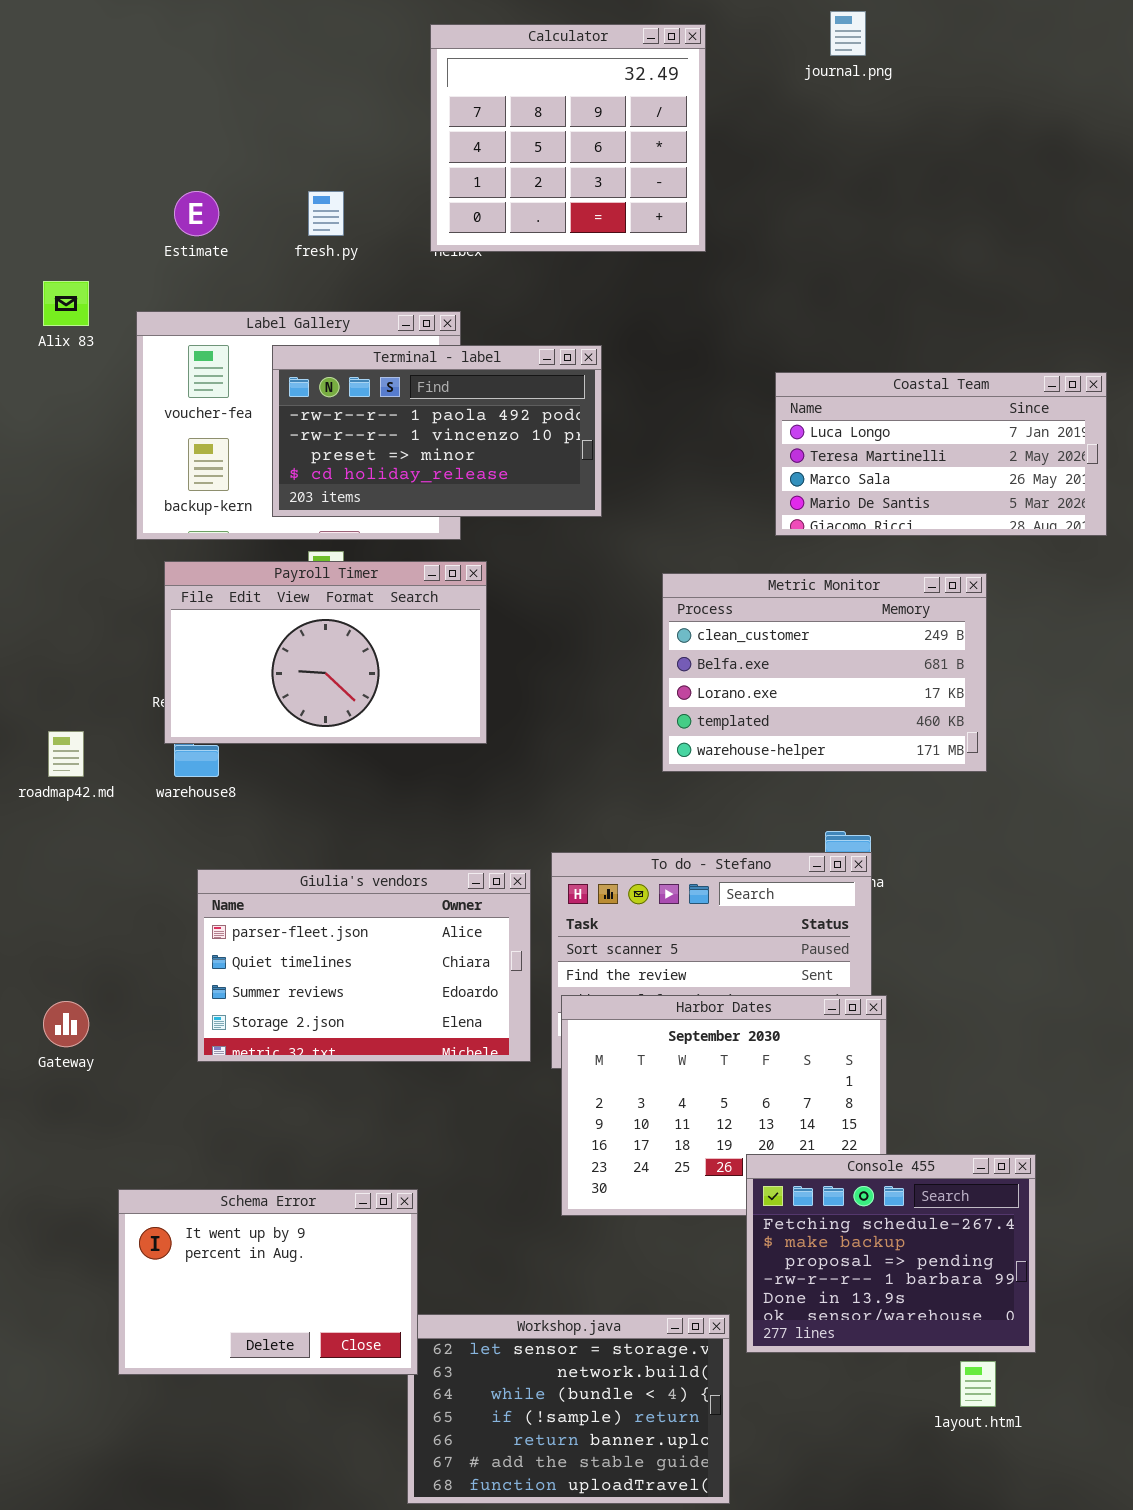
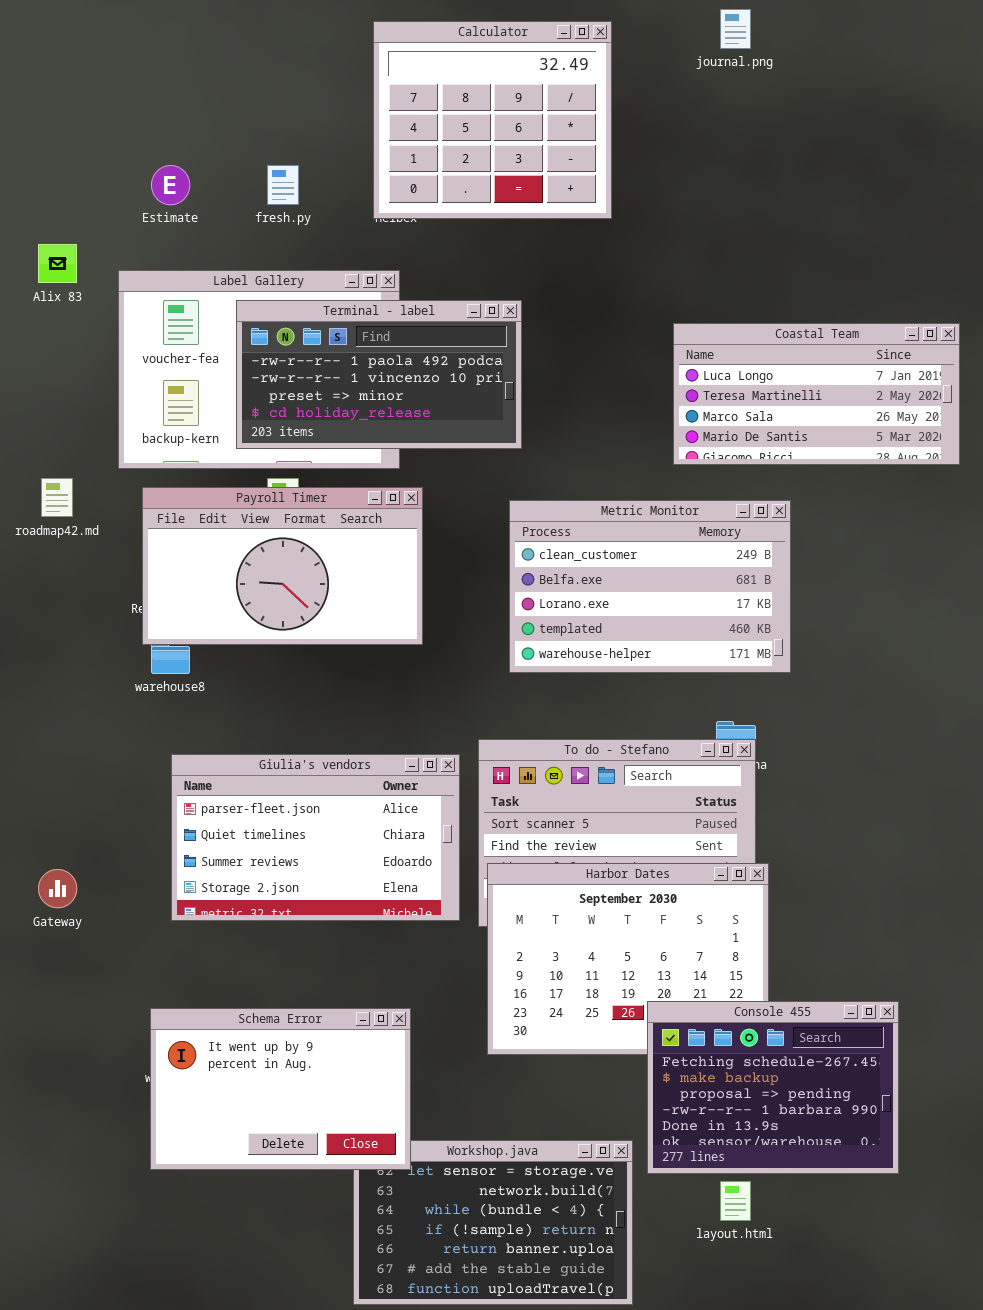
Metric Monitor: [662,573,987,772] -> [509,500,791,673], moved
roadmap42.md: [48,731,84,777] -> [41,478,73,517], moved
Schema Error: [118,1189,418,1375] -> [150,1008,411,1170], moved
layout.html: [960,1361,996,1407] -> [720,1181,751,1221], moved

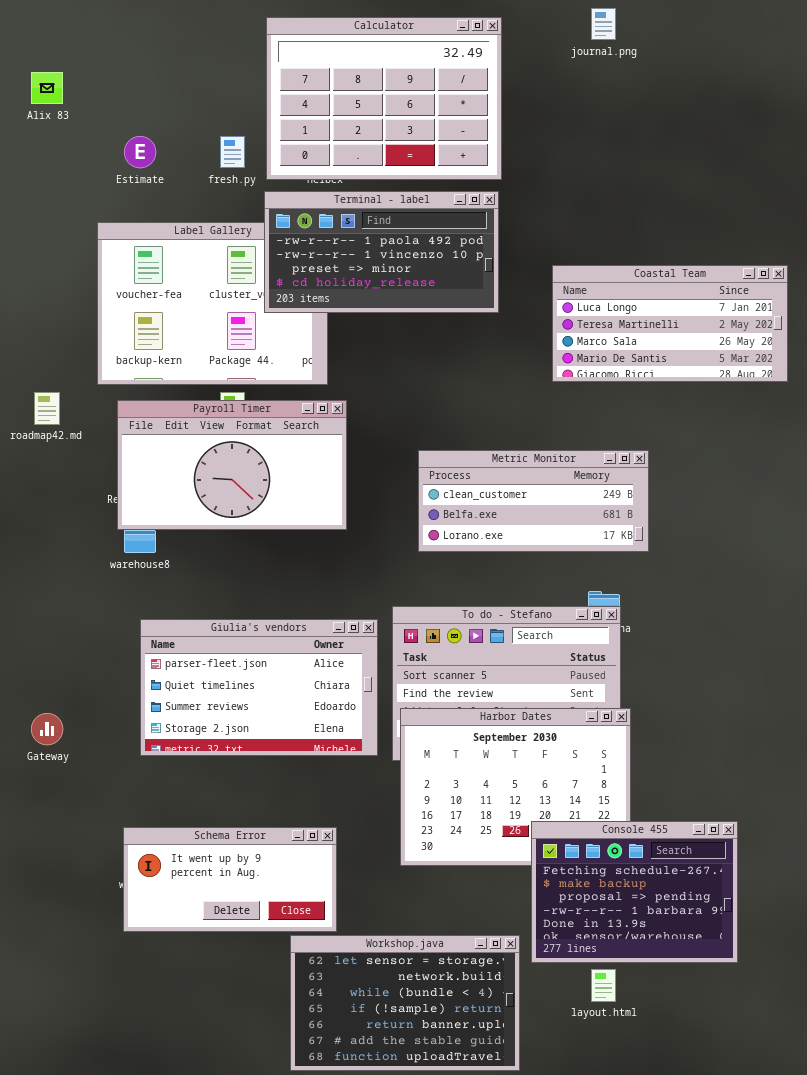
Calculator: [373,21,612,219] -> [266,17,502,180], resized
Alix 83: [38,244,77,283] -> [31,72,63,104], moved
Terminal - label: [236,300,522,449] -> [264,191,499,313], moved
Metric Monitor: [509,500,791,673] -> [418,450,649,552], resized
Schema Error: [150,1008,411,1170] -> [123,827,337,932], resized

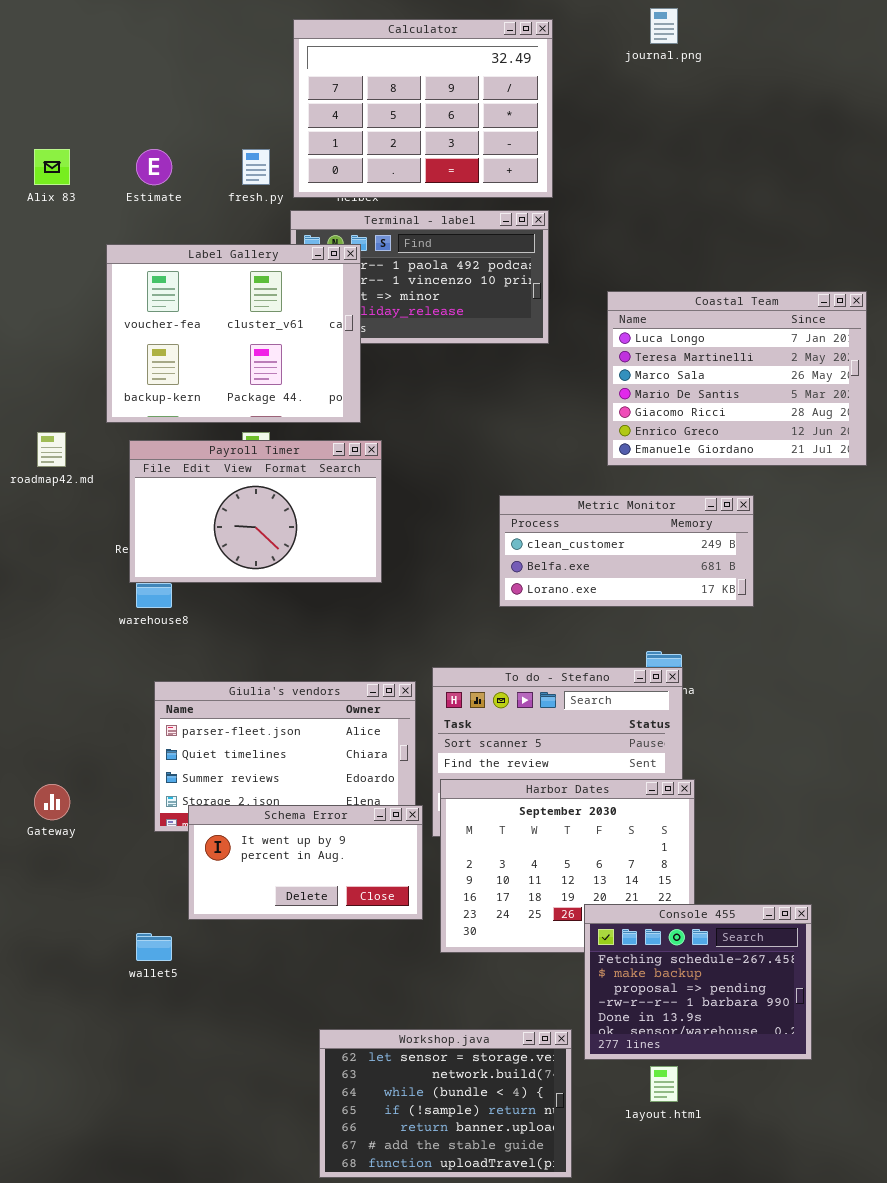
Alix 83: [31,72,63,104] -> [34,149,70,185], moved
Label Gallery: [97,222,328,385] -> [106,244,361,423], raised
Coastal Team: [552,265,788,382] -> [607,291,867,466], resized
Metric Monitor: [418,450,649,552] -> [499,495,754,607], moved
Schema Error: [123,827,337,932] -> [188,805,423,920], moved

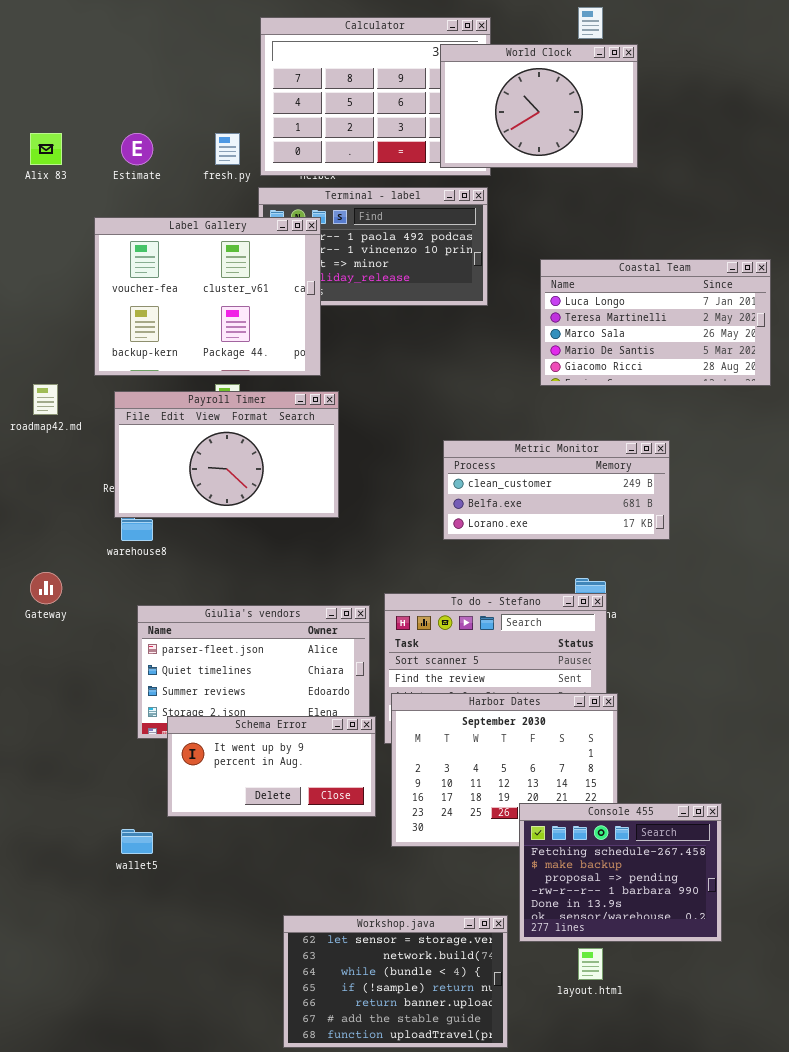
World Clock: none -> [440,44,638,168], opened
Coastal Team: [607,291,867,466] -> [540,259,771,386], resized
Gateway: [34,784,70,820] -> [30,572,62,604], moved

